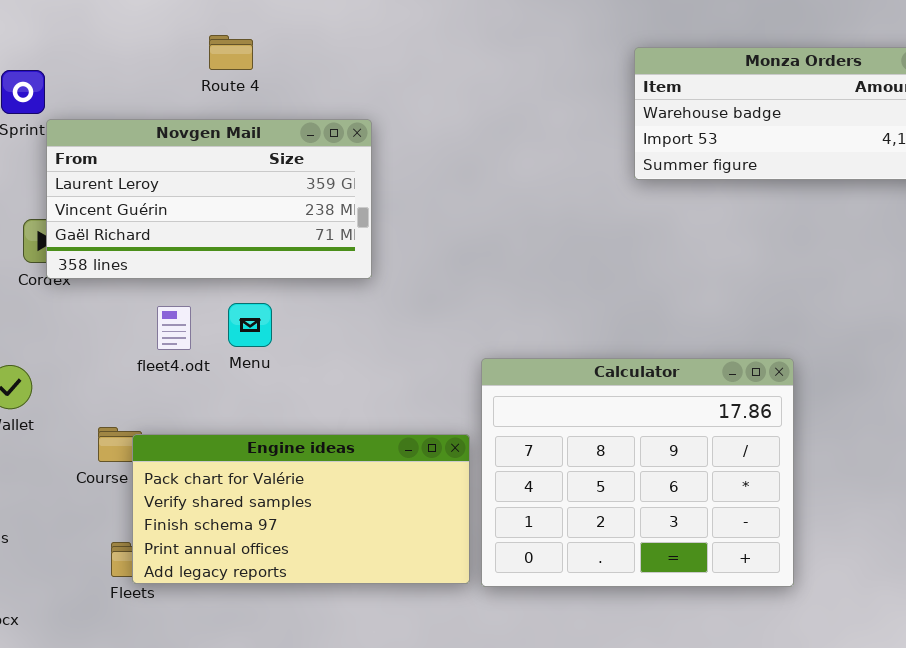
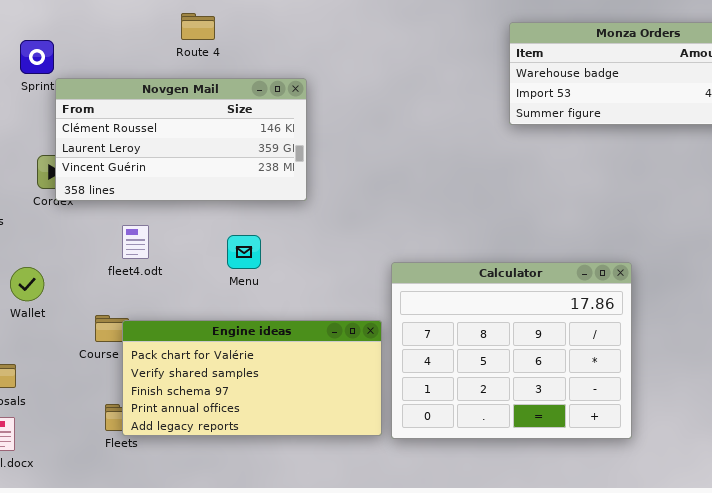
Novgen Mail: [46,119,372,279] -> [55,78,307,201], scrolled up 1 row
Menu: [228,303,272,347] -> [227,235,261,269], moved
fleet4.odt: [157,306,191,350] -> [122,225,149,259], moved

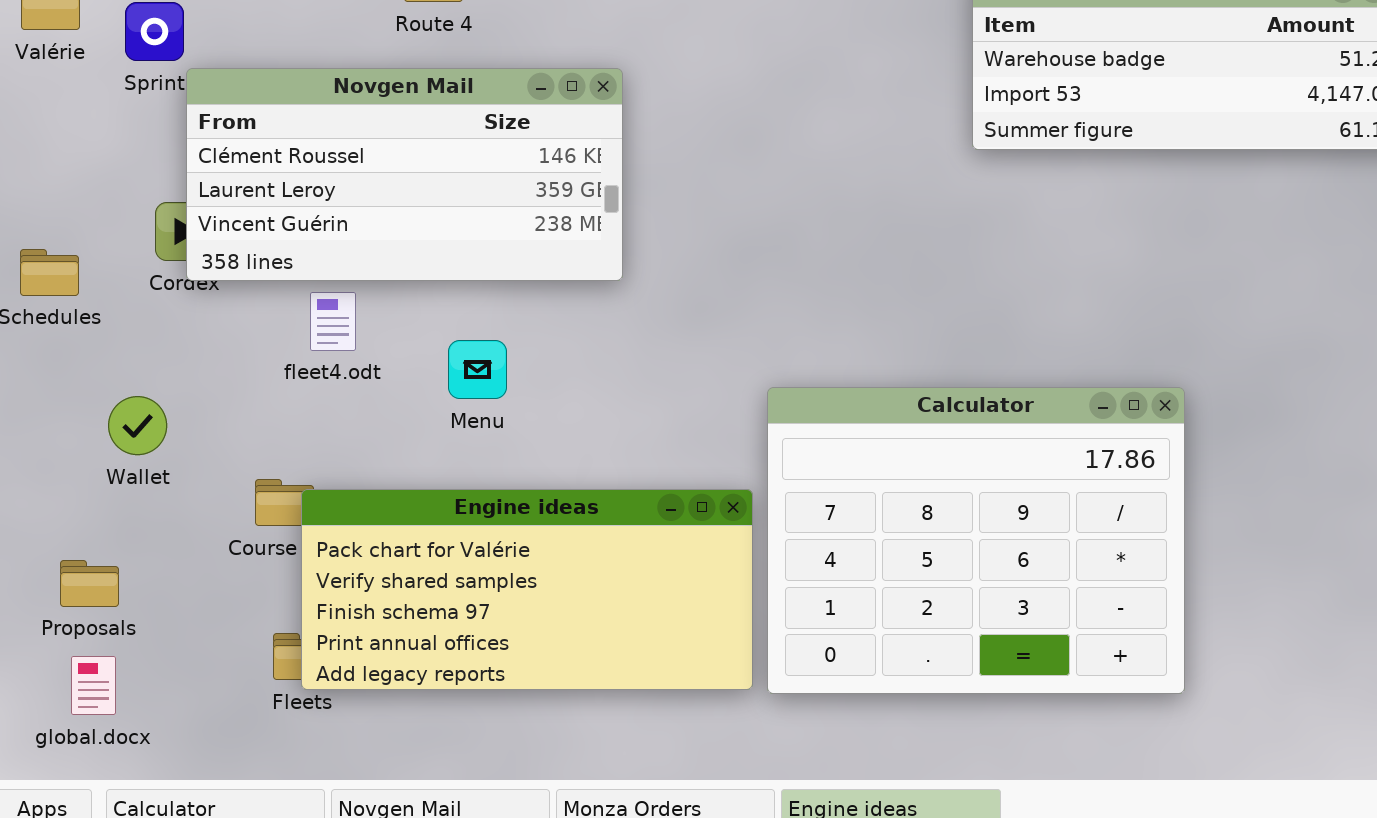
fleet4.odt: [122,225,149,259] -> [310,292,356,351], moved
Menu: [227,235,261,269] -> [448,340,507,399], moved

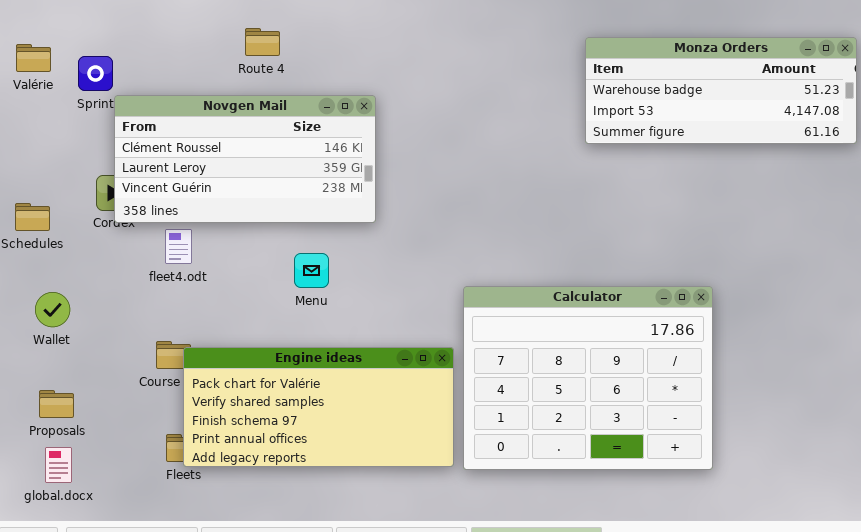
fleet4.odt: [310,292,356,351] -> [165,229,192,264], moved
Menu: [448,340,507,399] -> [294,253,329,288], moved
Wallet: [108,396,167,455] -> [35,292,70,327], moved

